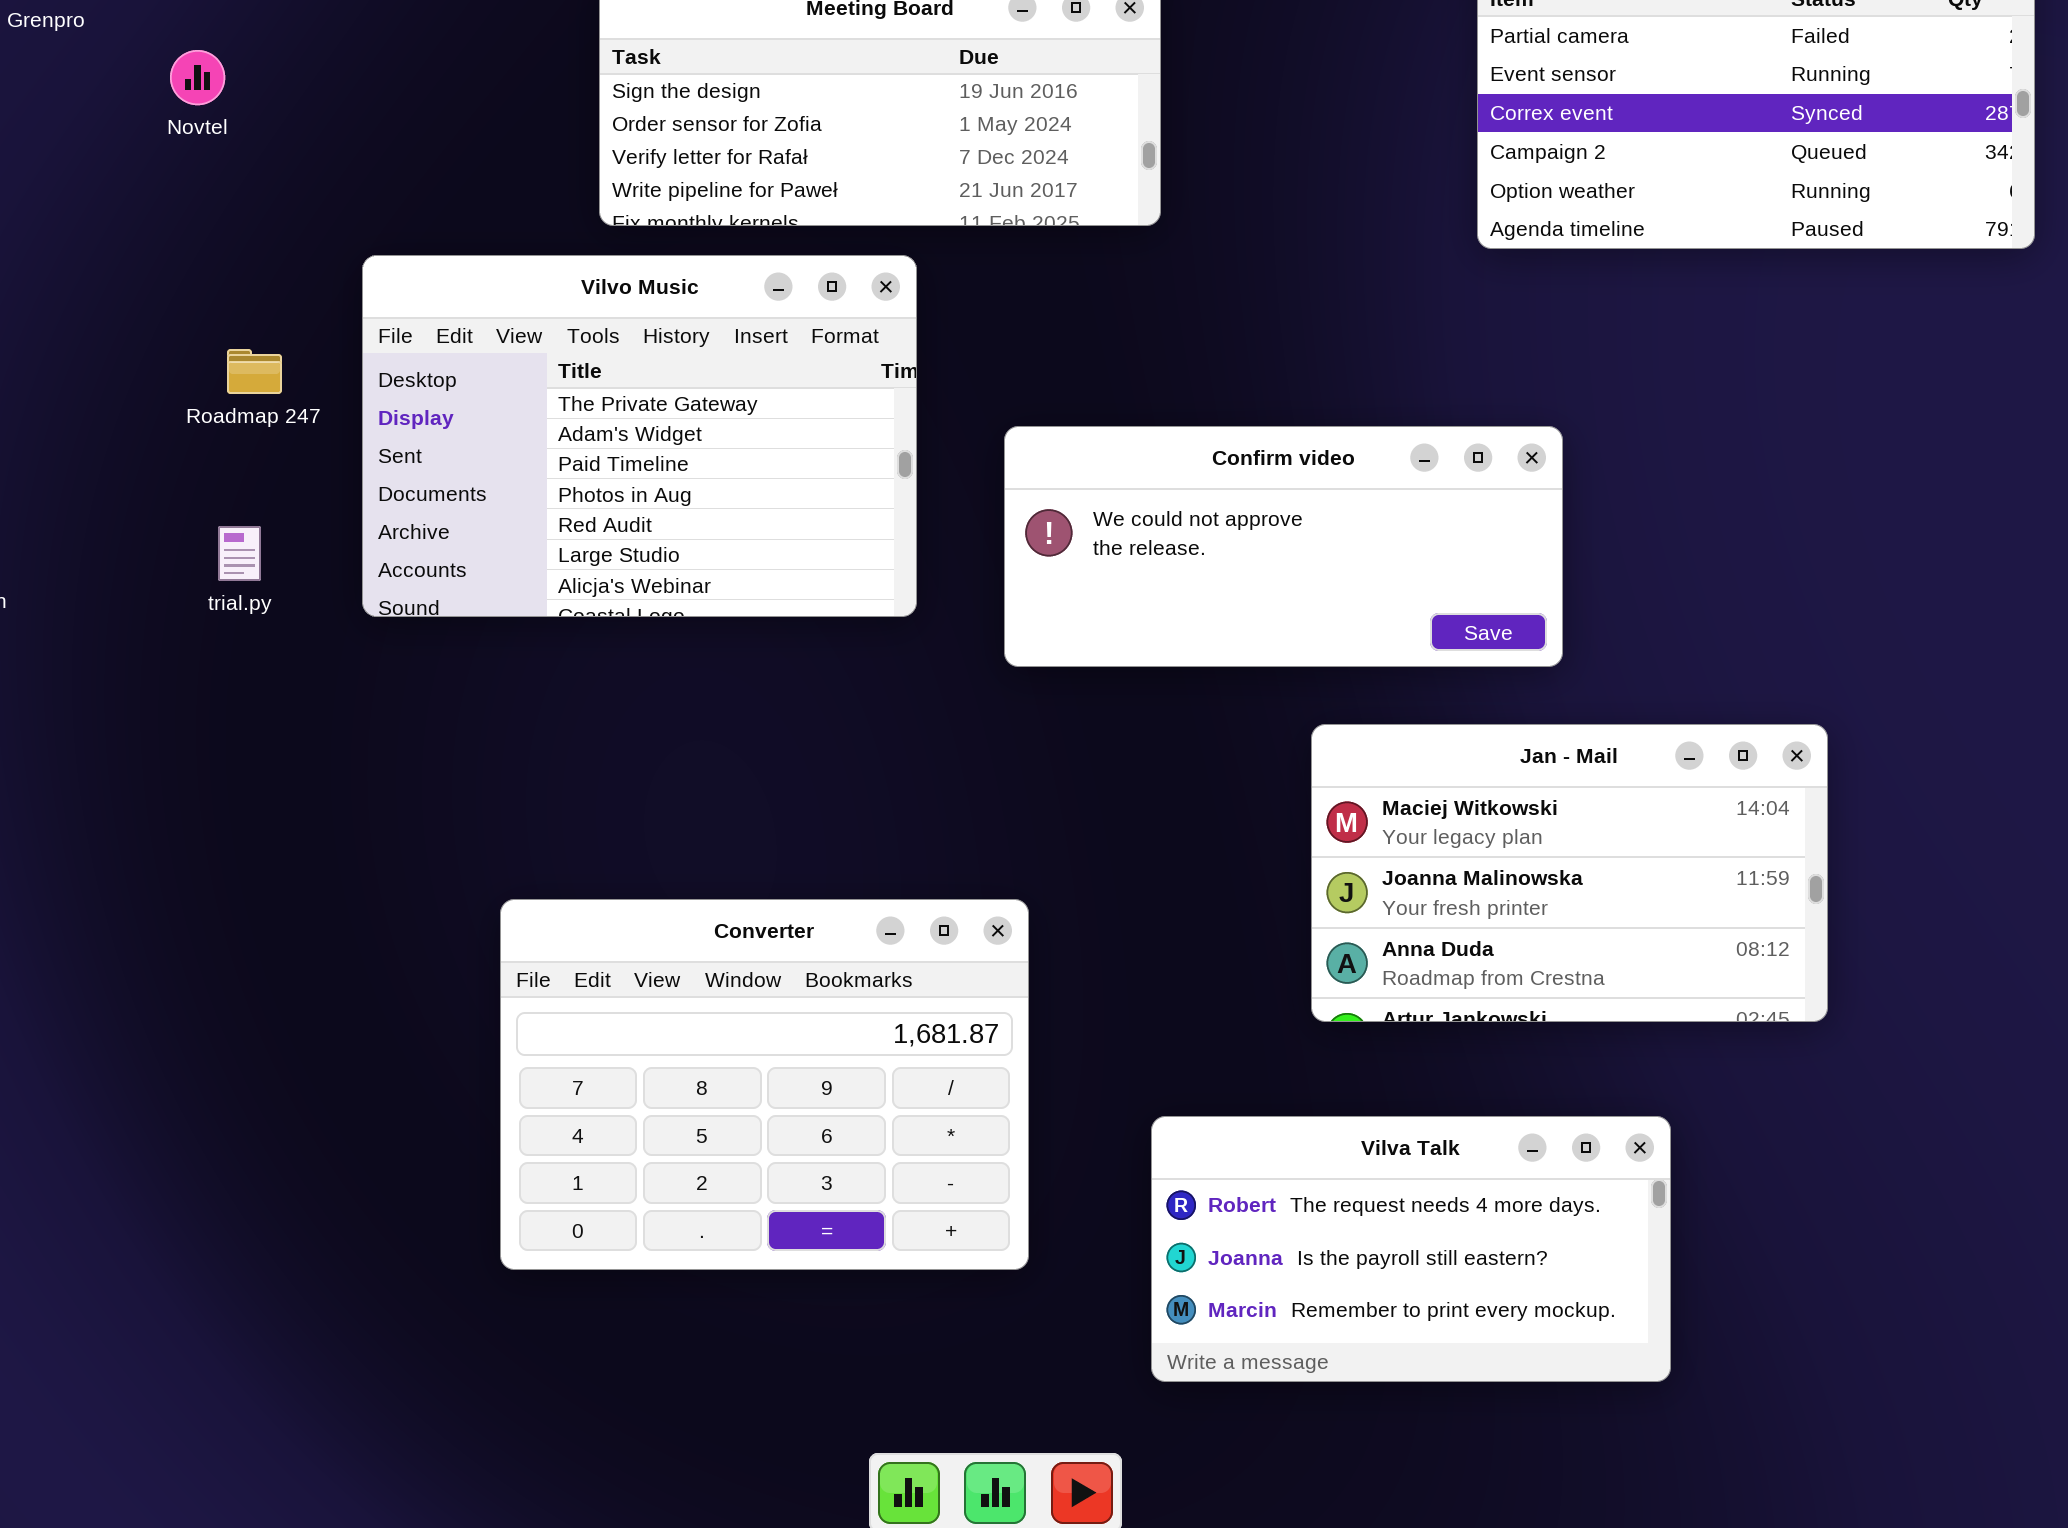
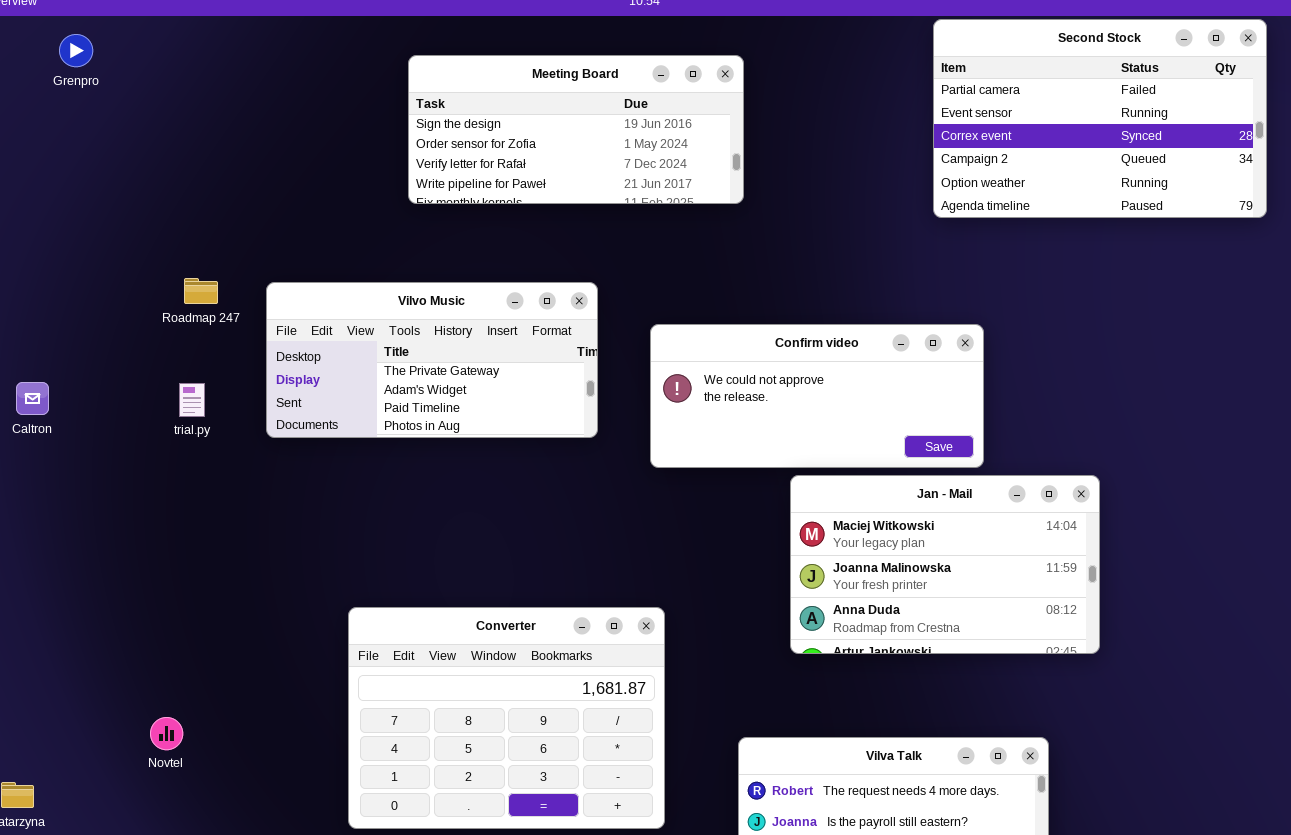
Novtel: [170,50,225,105] -> [150,717,183,750], moved
Vilvo Music: [362,255,917,617] -> [266,282,598,438], resized
Jan - Mail: [1311,724,1828,1022] -> [790,475,1100,654], moved

